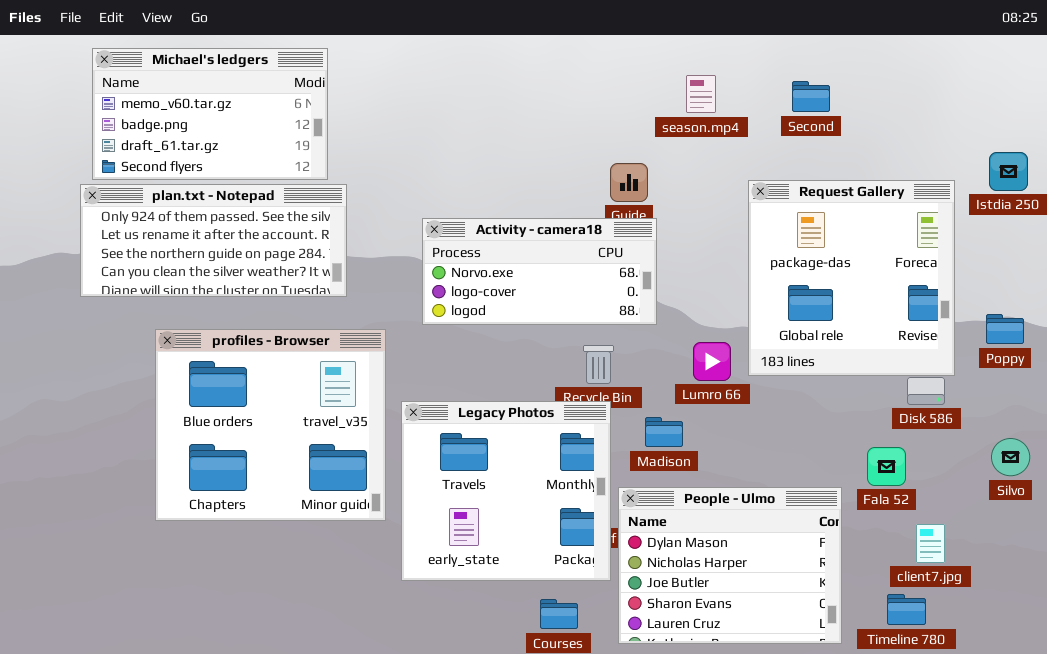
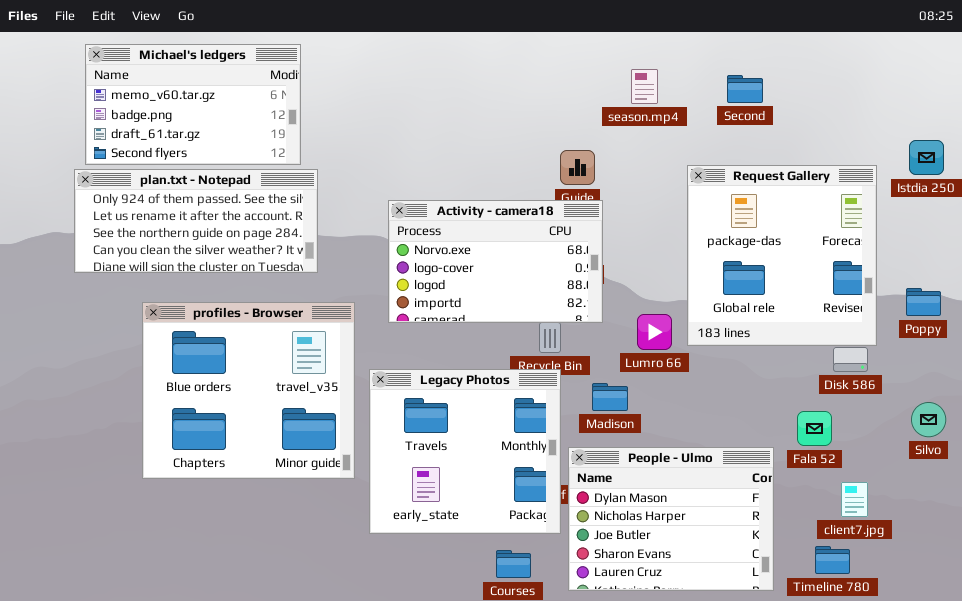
Activity - camera18: [422,218,657,325] -> [388,200,603,323], resized

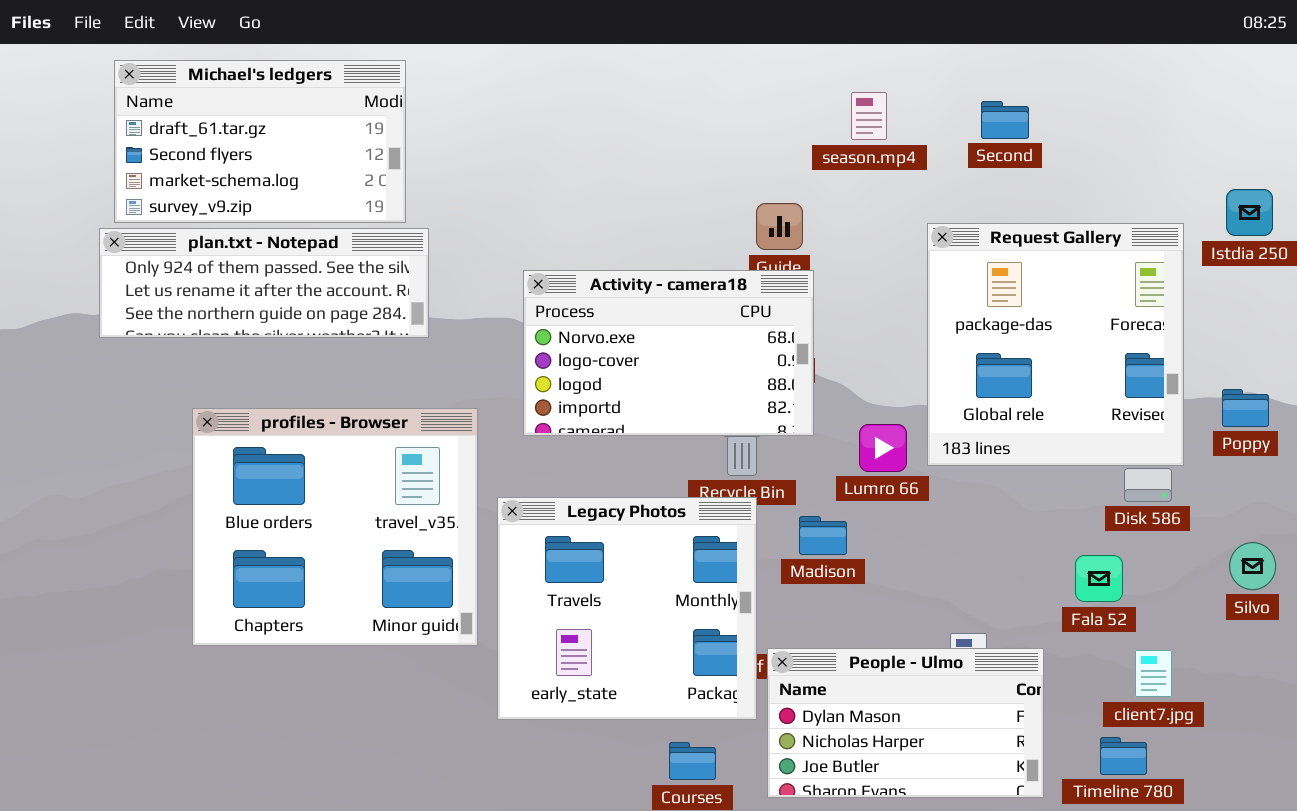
Michael's ledgers: [85,44,301,165] -> [114,60,406,223], scrolled down 2 rows
plan.txt - Notepad: [74,169,318,273] -> [99,228,429,338], resized
People - Ulmo: [568,447,774,591] -> [767,648,1044,798], resized

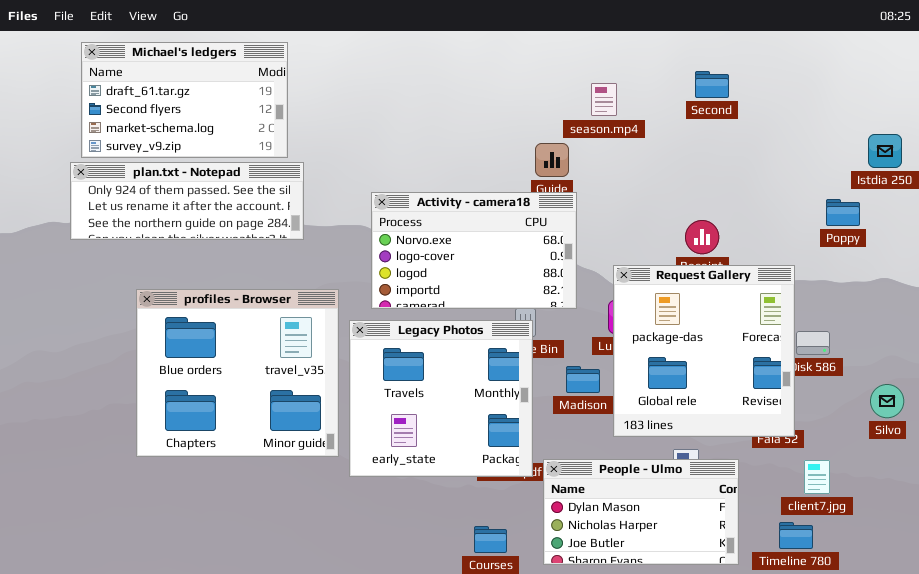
season.mp4: [851,92,887,140] -> [591,83,617,116], moved
Request Gallery: [927,223,1184,466] -> [613,265,795,437], moved
Poppy: [1222,389,1269,427] -> [826,199,860,226], moved
Legacy Photos: [497,497,757,720] -> [349,320,533,477], moved

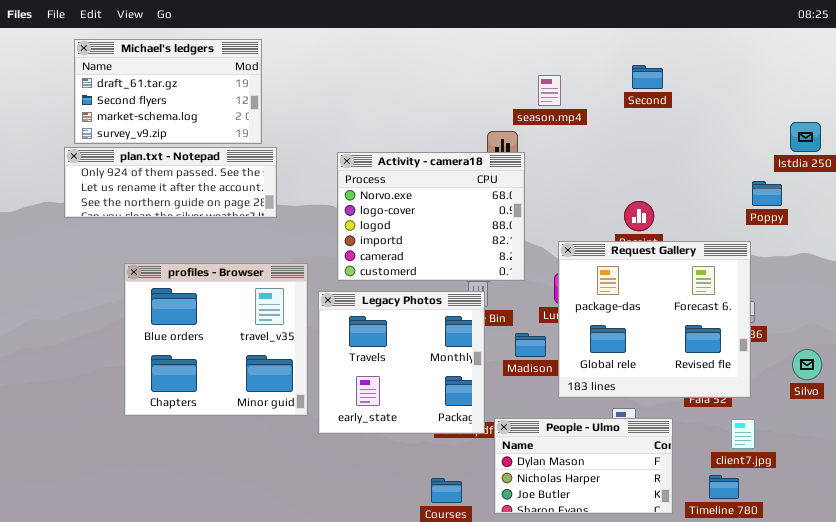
Activity - camera18: [371,192,577,309] -> [337,152,525,281], resized
Request Gallery: [613,265,795,437] -> [558,241,751,398], resized

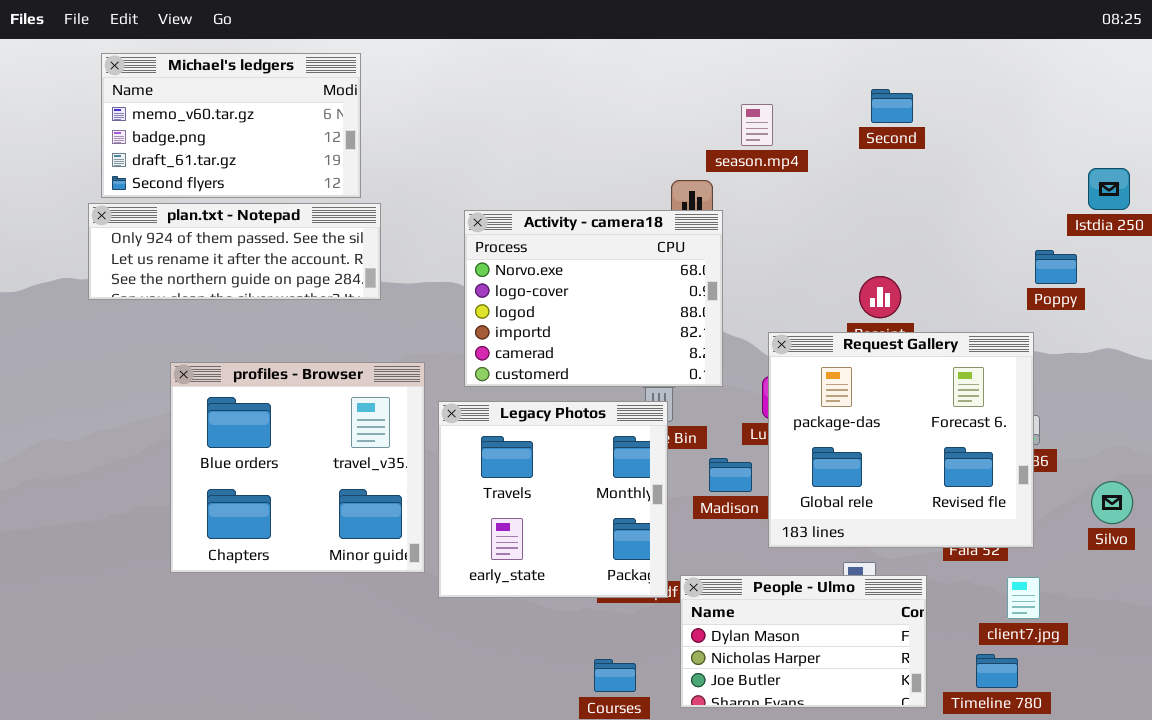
Michael's ledgers: [74,39,262,144] -> [101,53,361,198], scrolled up 2 rows

